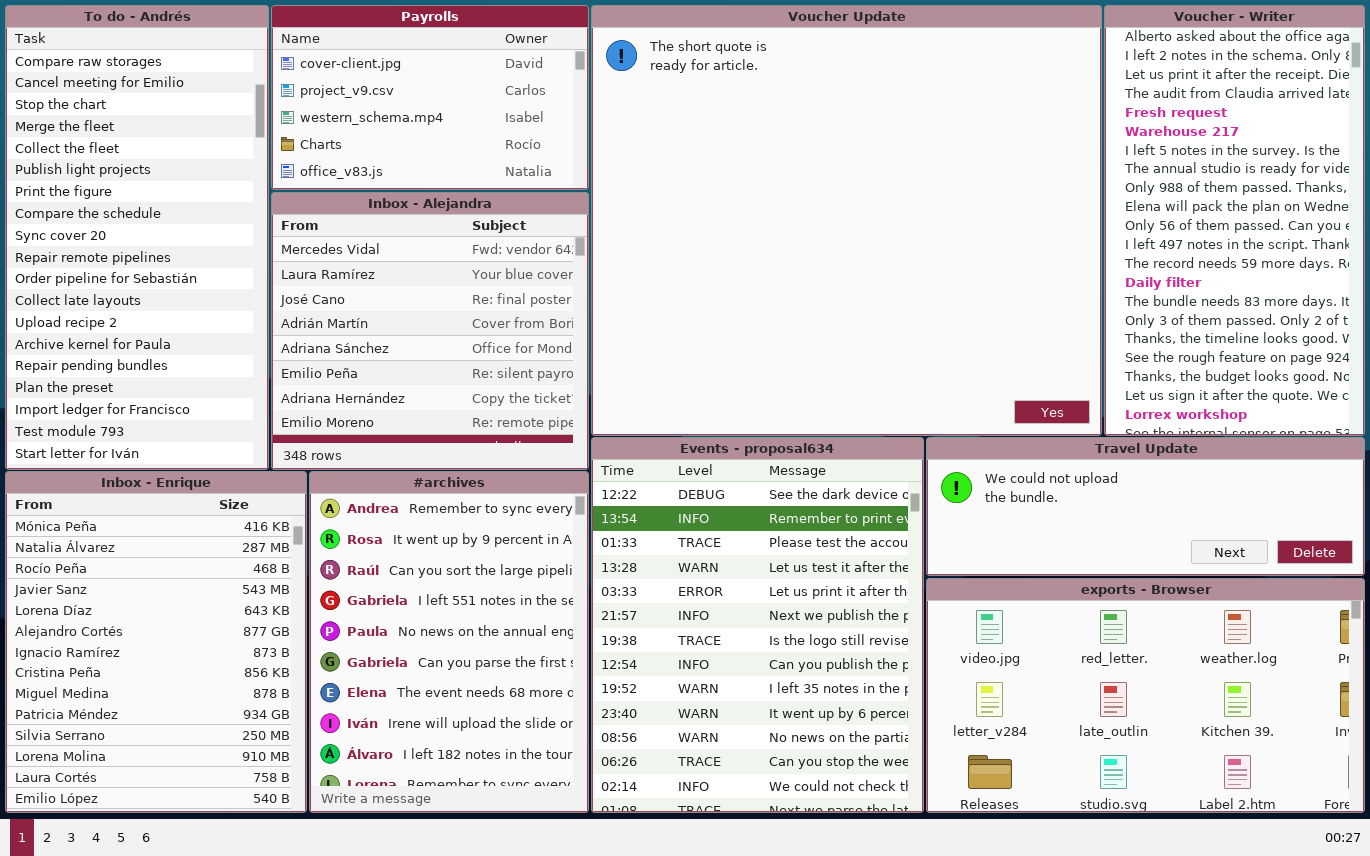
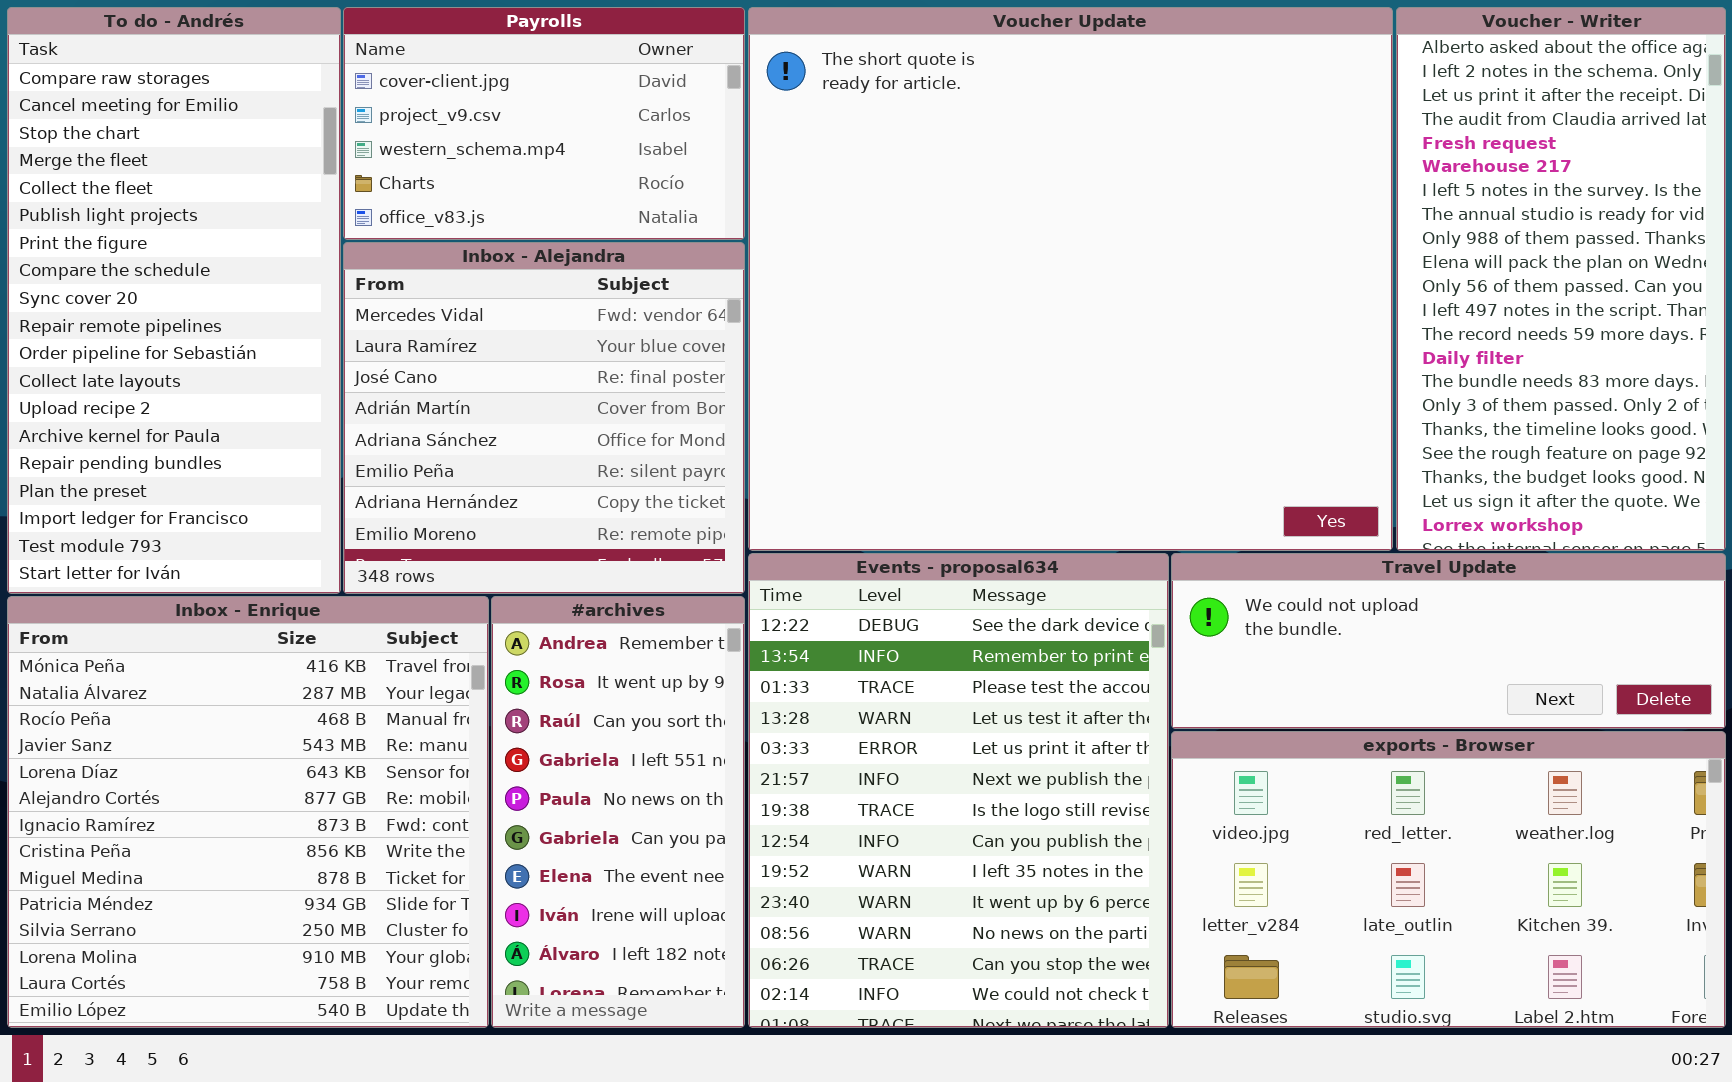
Inbox - Enrique: [5,471,307,813] -> [7,596,489,1028], resized
#archives: [309,471,589,813] -> [491,596,745,1028], resized

